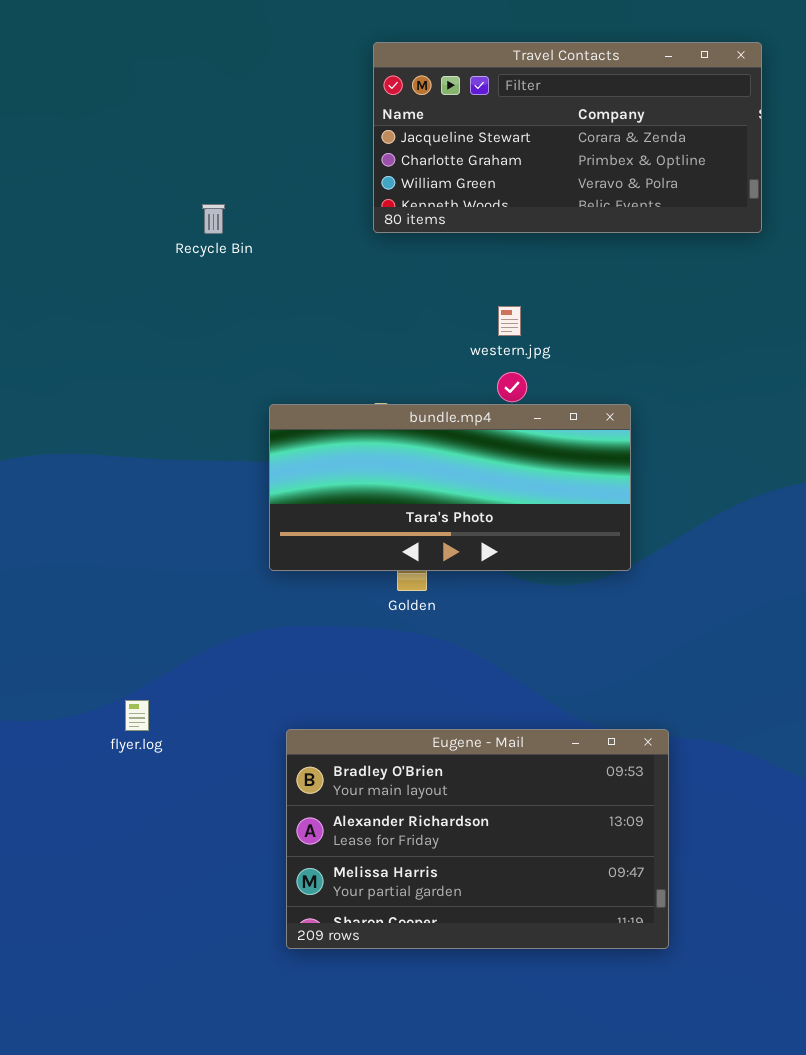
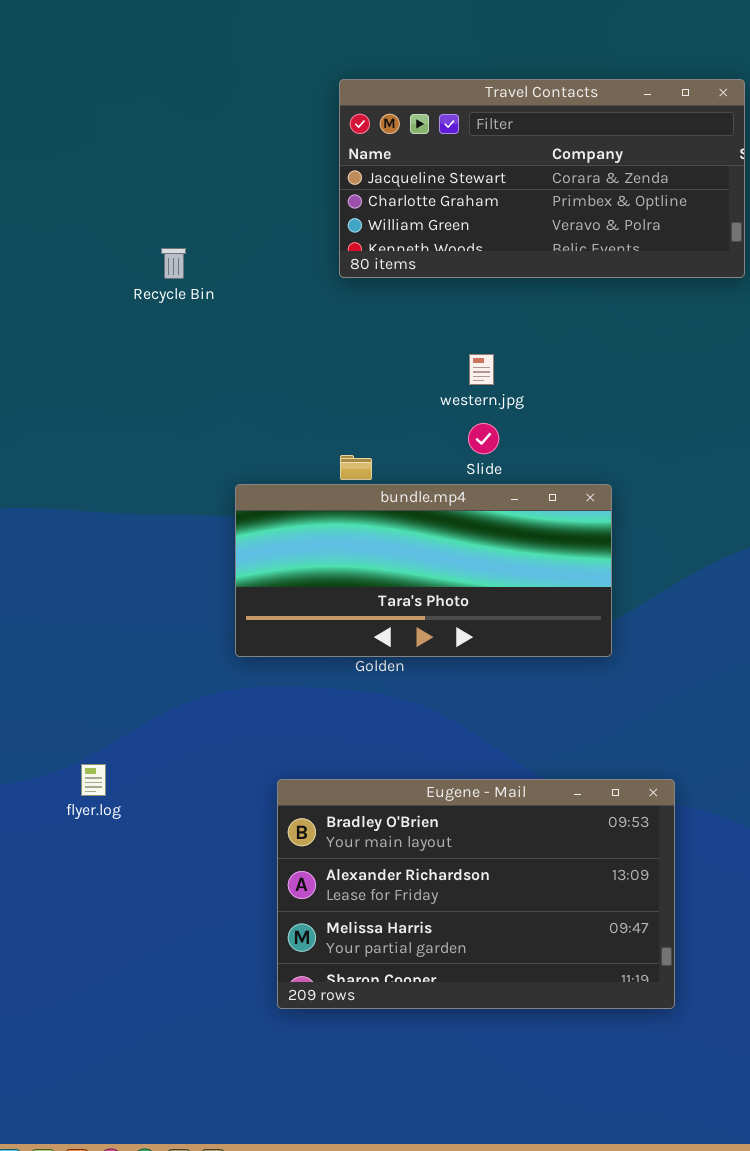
bundle.mp4: [269,404,631,571] -> [235,484,612,657], moved
Eugene - Mail: [286,729,669,949] -> [277,779,675,1009], moved

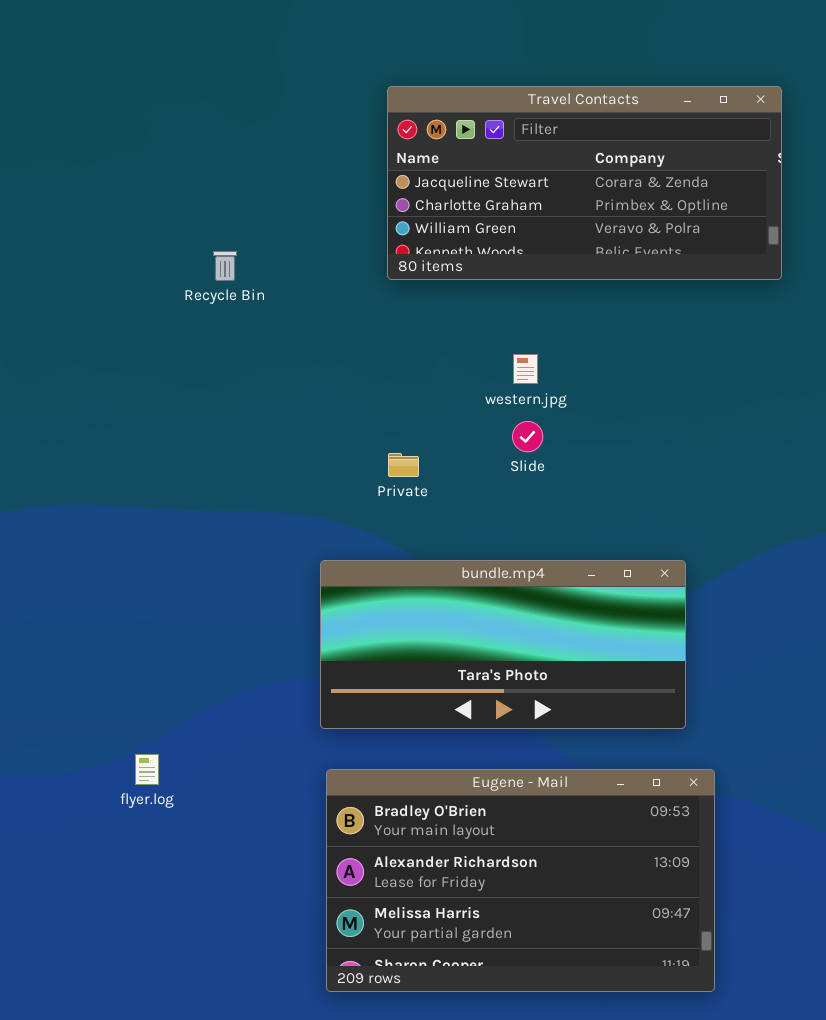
bundle.mp4: [235,484,612,657] -> [320,560,686,729], moved

